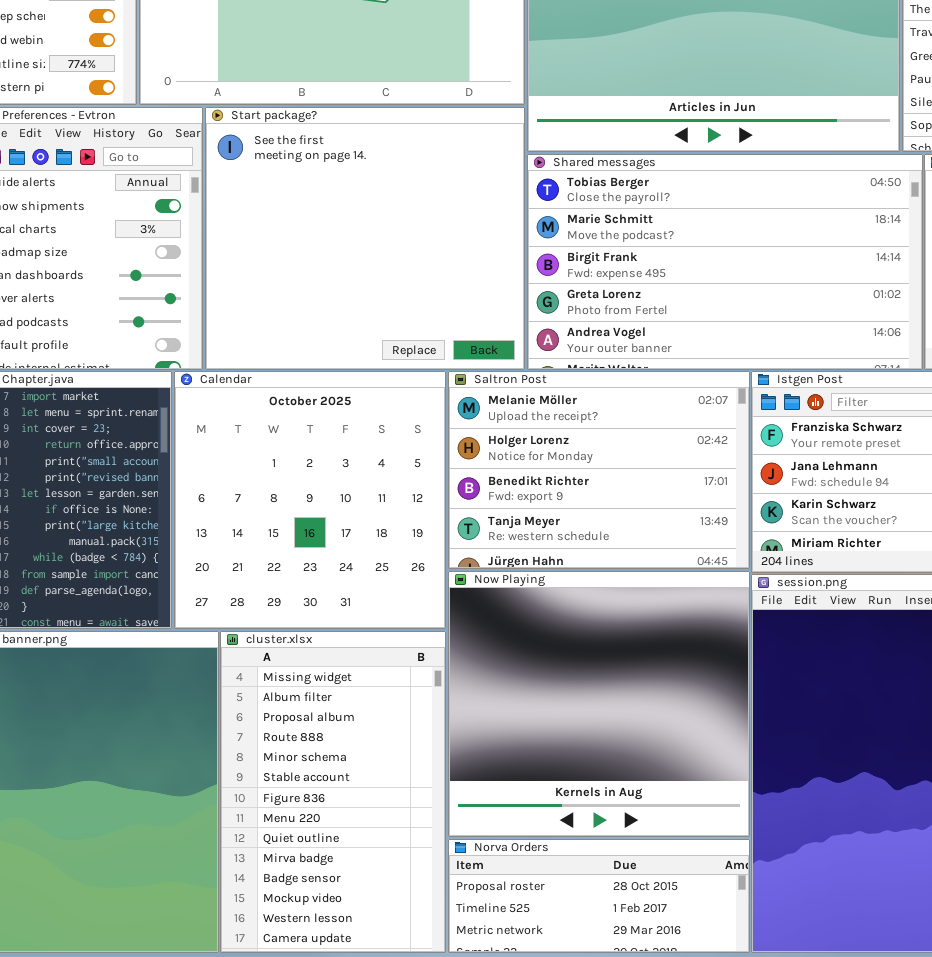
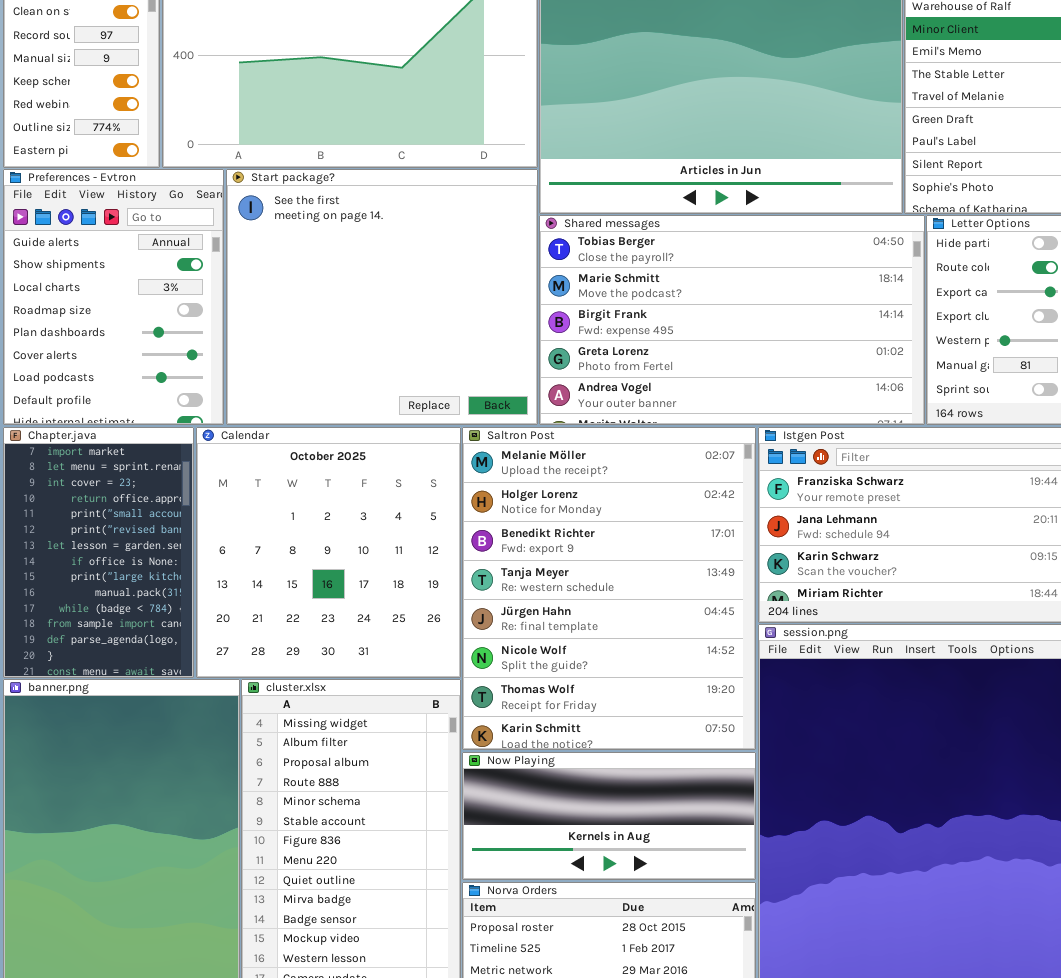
Saltron Post: [448,371,750,569] -> [462,427,756,750], resized
Now Playing: [448,571,750,837] -> [462,752,756,880], resized

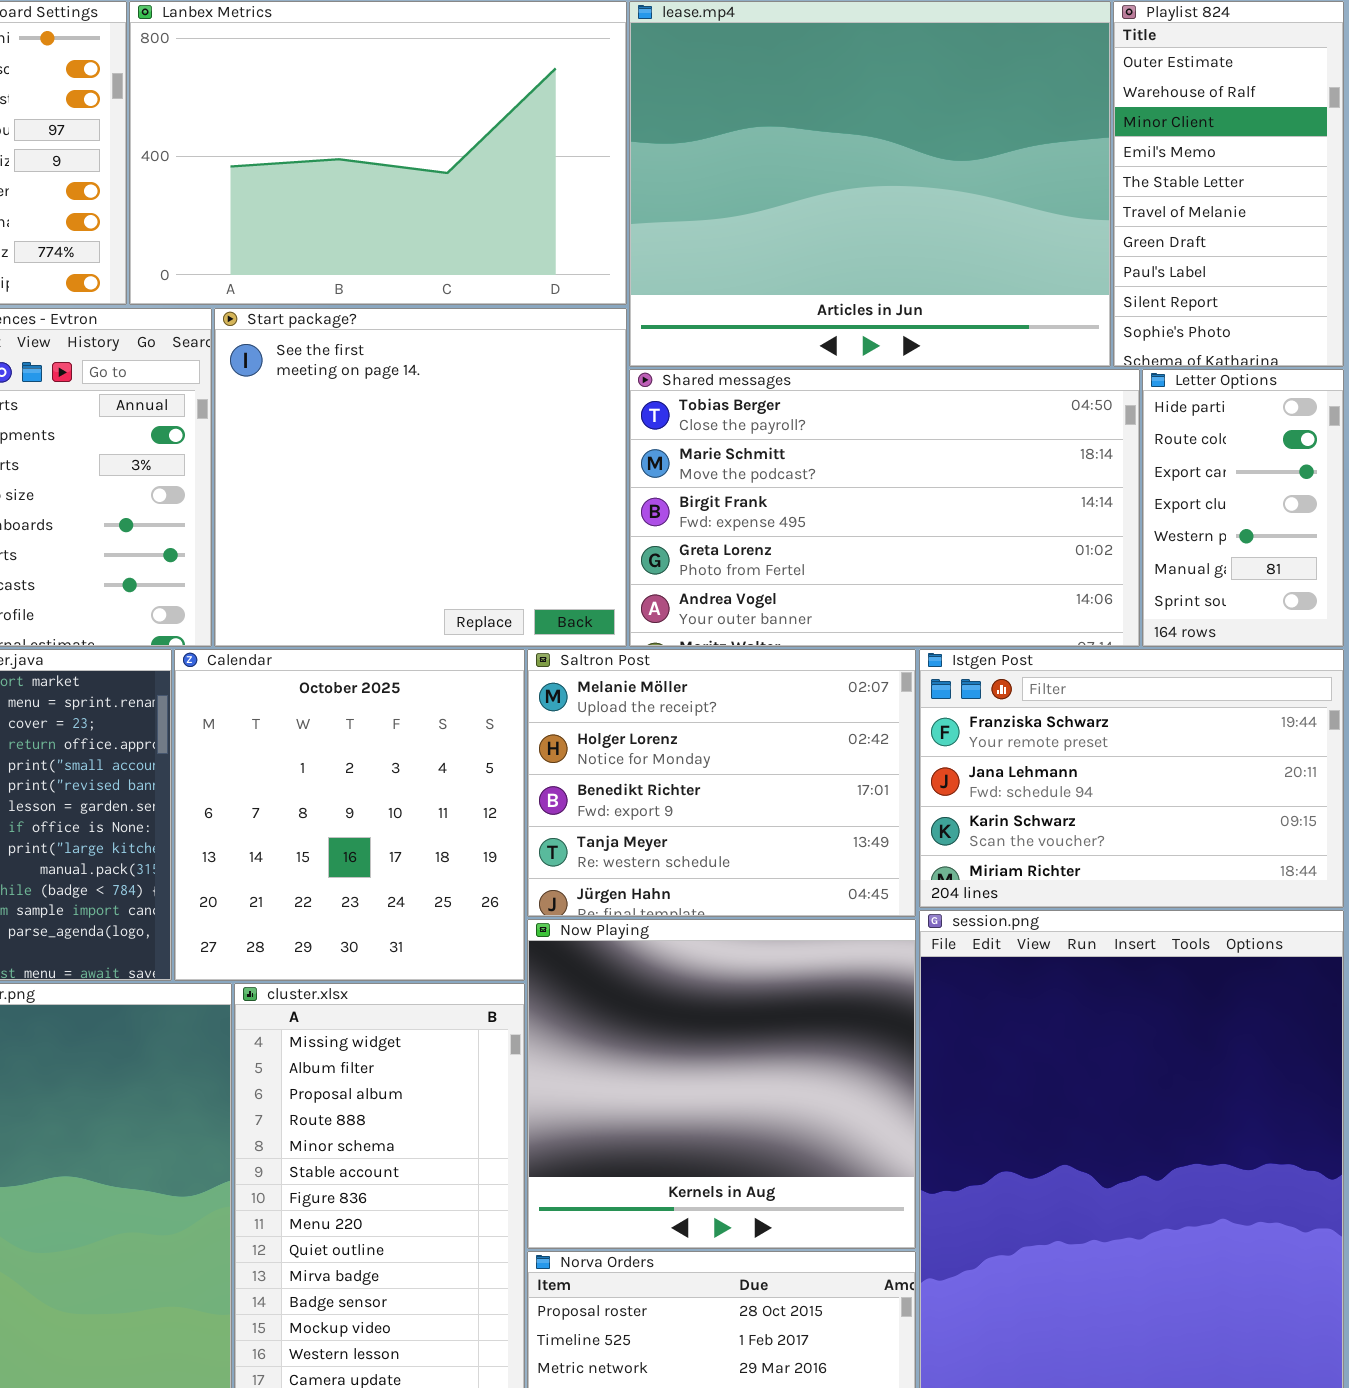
Saltron Post: [462,427,756,750] -> [527,649,916,917], resized
Now Playing: [462,752,756,880] -> [527,919,916,1249], resized

